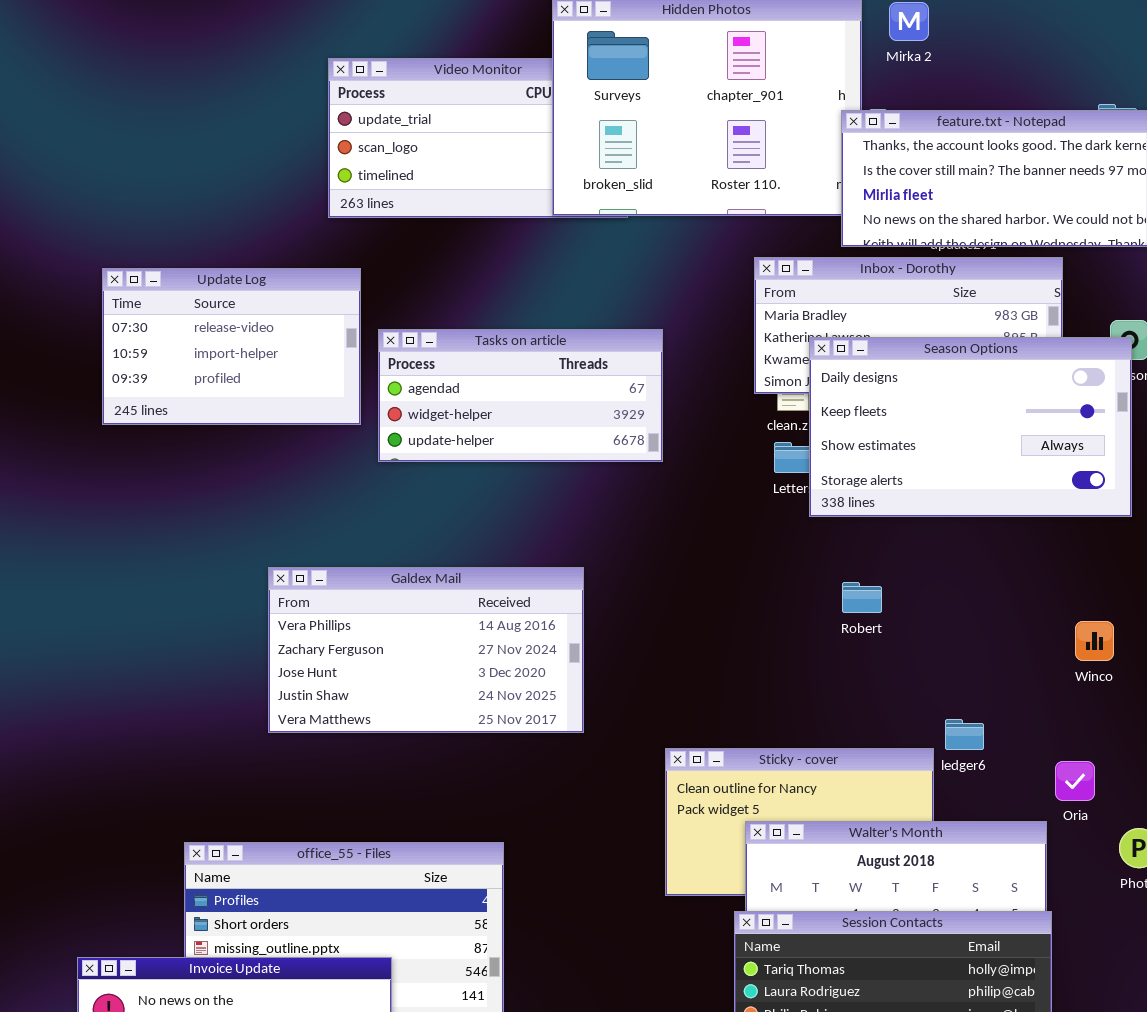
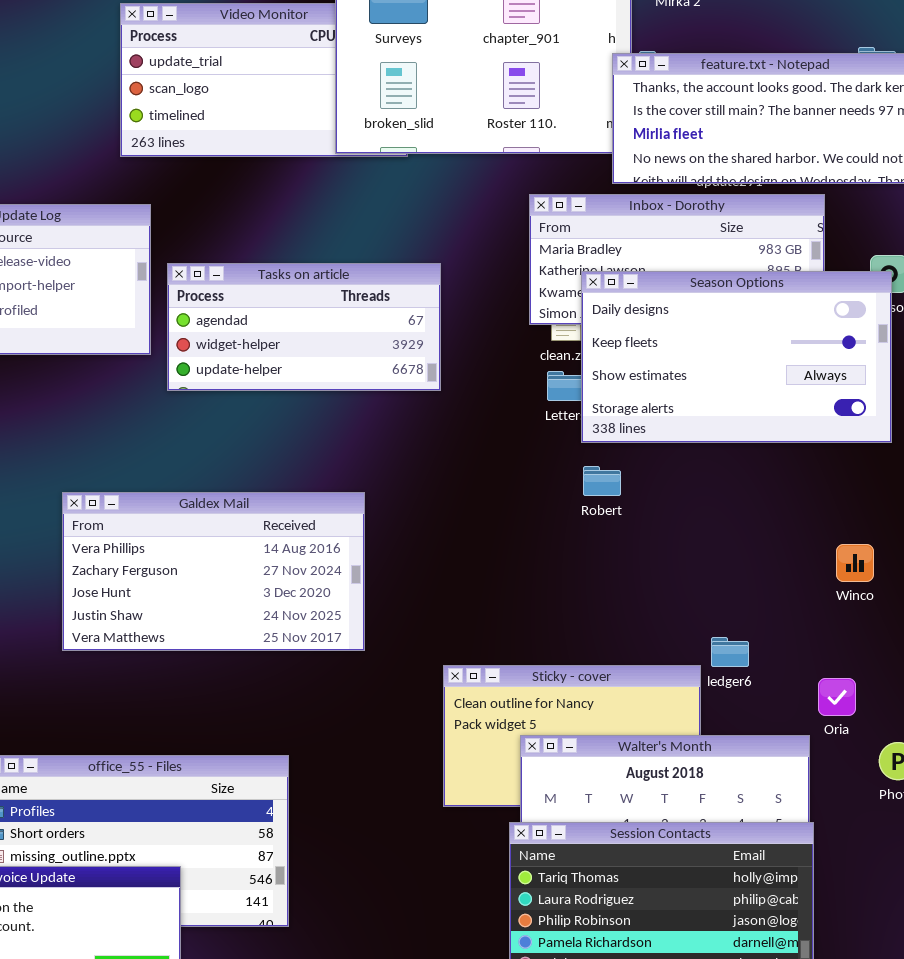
Robert: [842,582,882,613] -> [583,466,621,496], moved

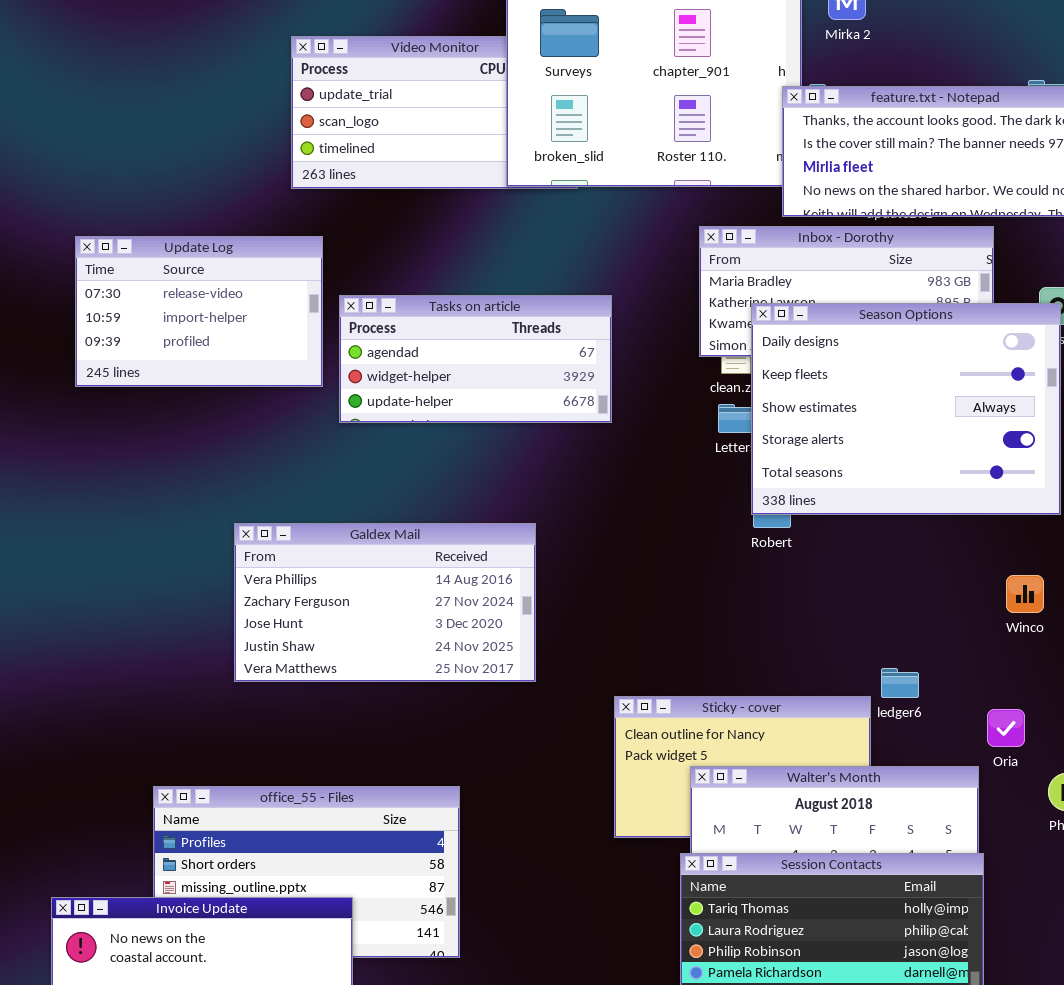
Season Options: [581,271,892,443] -> [751,303,1061,515], resized

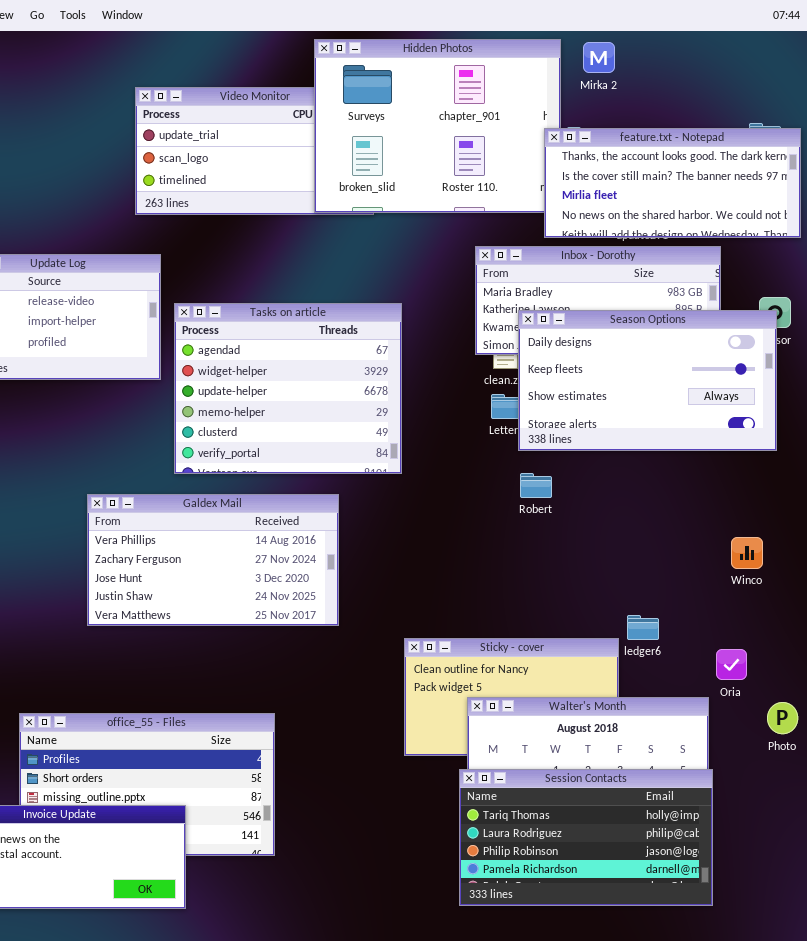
Tasks on article: [339,295,612,423] -> [174,303,402,474], resized
Season Options: [751,303,1061,515] -> [518,310,777,451], resized

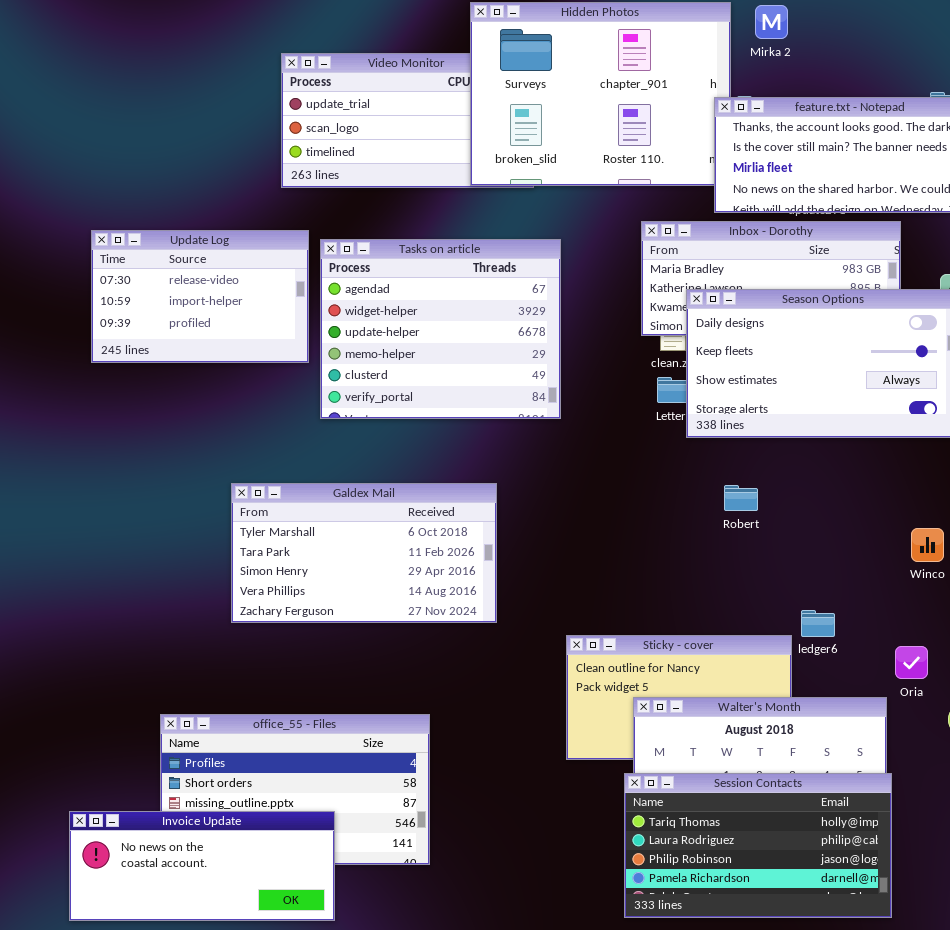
Tasks on article: [174,303,402,474] -> [320,239,561,419], moved
Robert: [520,473,552,498] -> [724,485,758,511], moved
Galdex Mail: [87,494,339,626] -> [231,483,497,623], scrolled up 3 rows

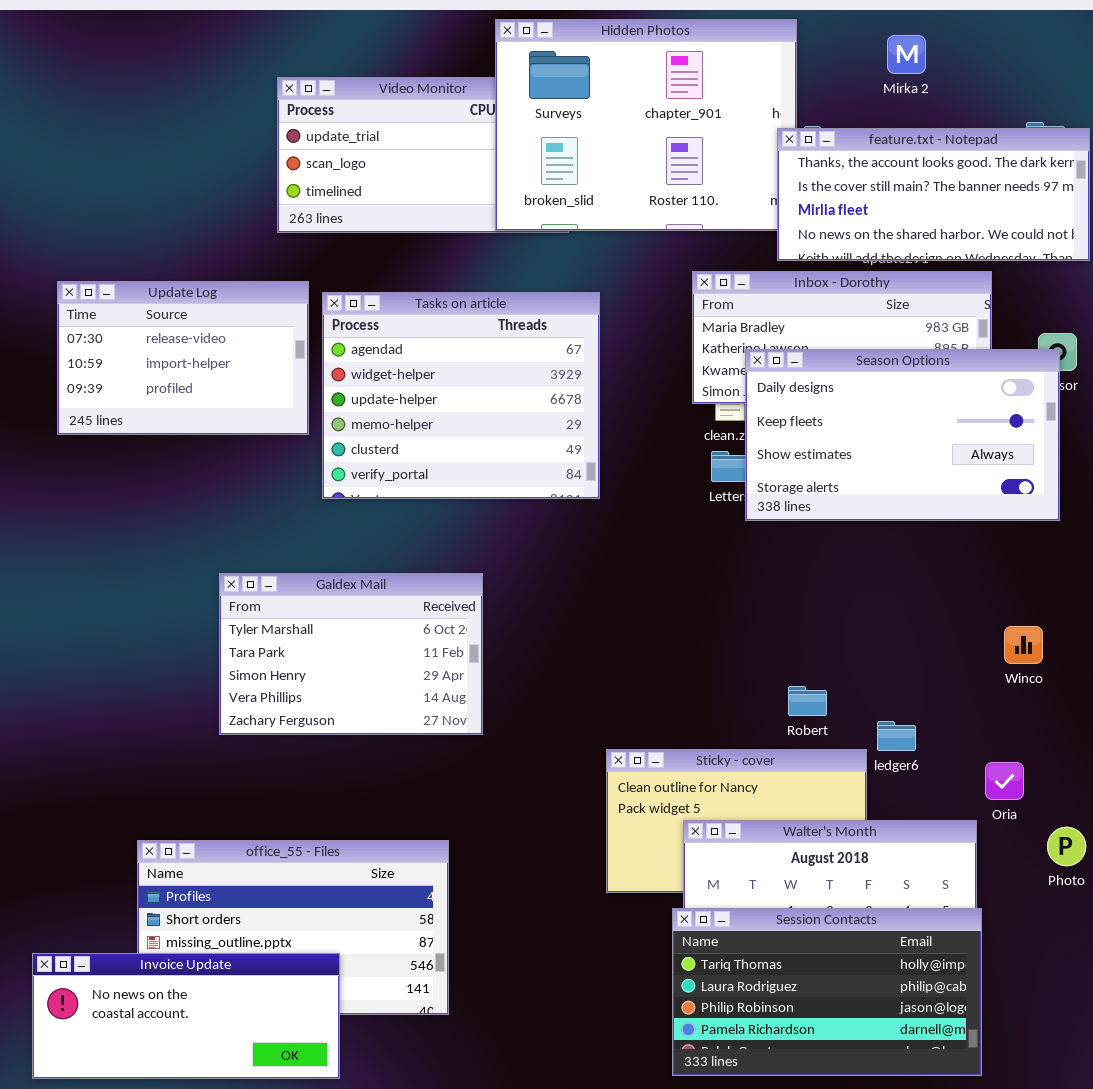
Mirka 2: [755,5,788,39] -> [887,35,926,74], moved
Galdex Mail: [231,483,497,623] -> [219,573,483,735], resized
Robert: [724,485,758,511] -> [788,686,827,716], moved

